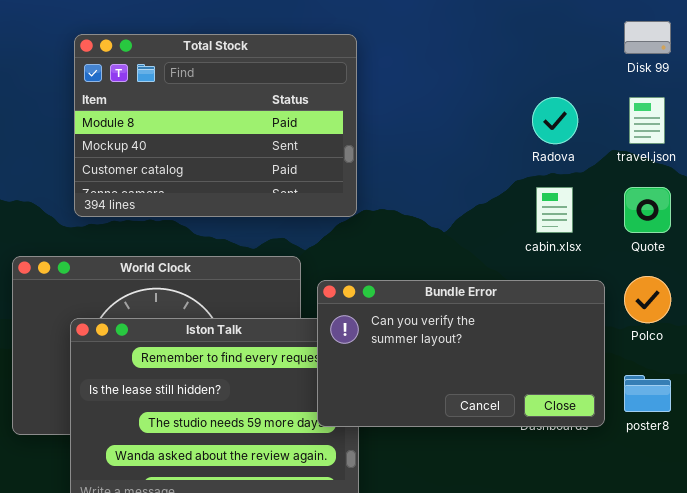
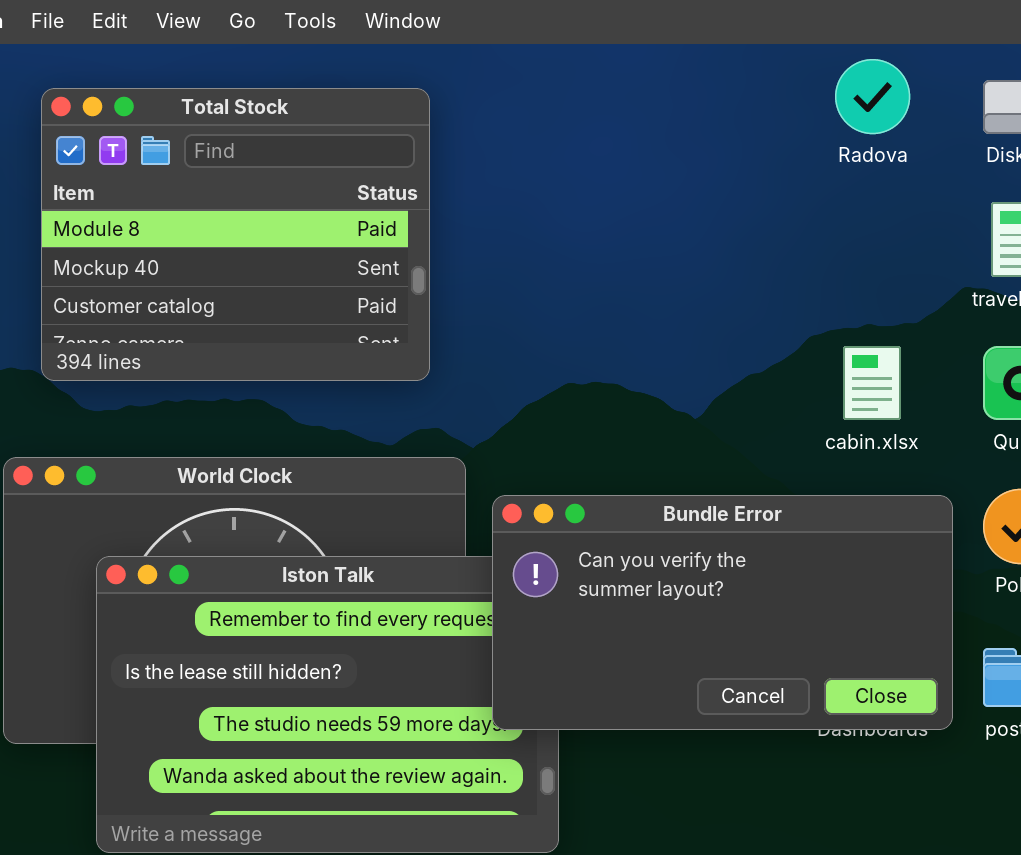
Total Stock: [74,34,357,217] -> [41,88,430,381], moved, resized
Radova: [532,97,578,144] -> [835,59,910,134], moved

